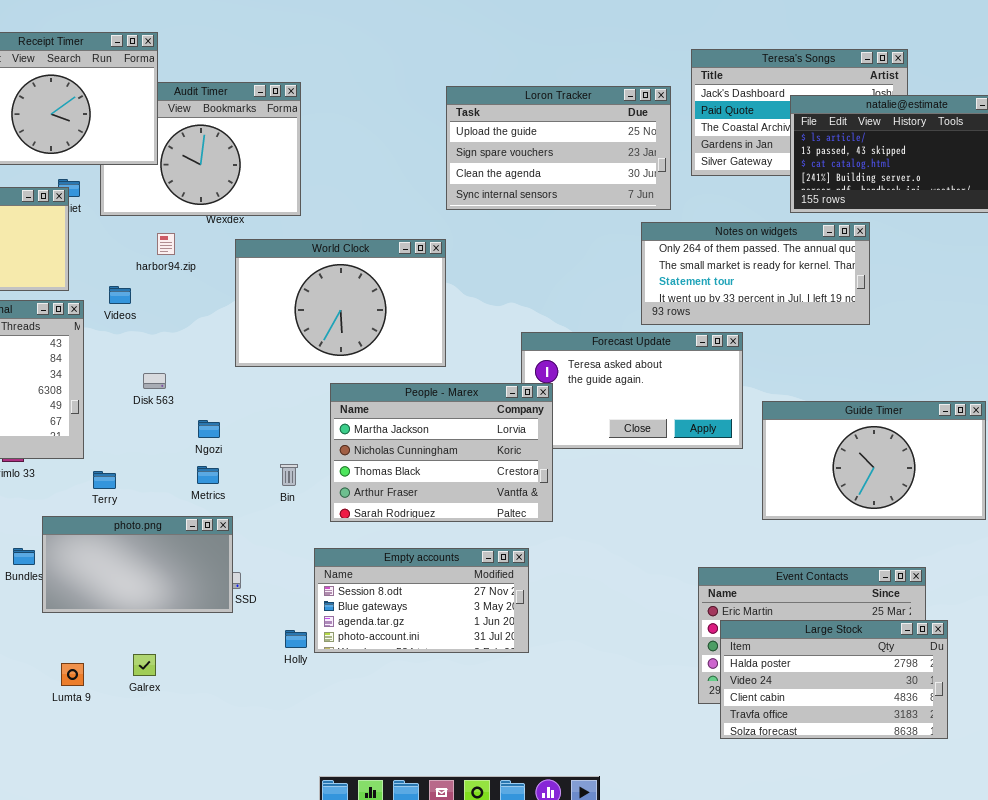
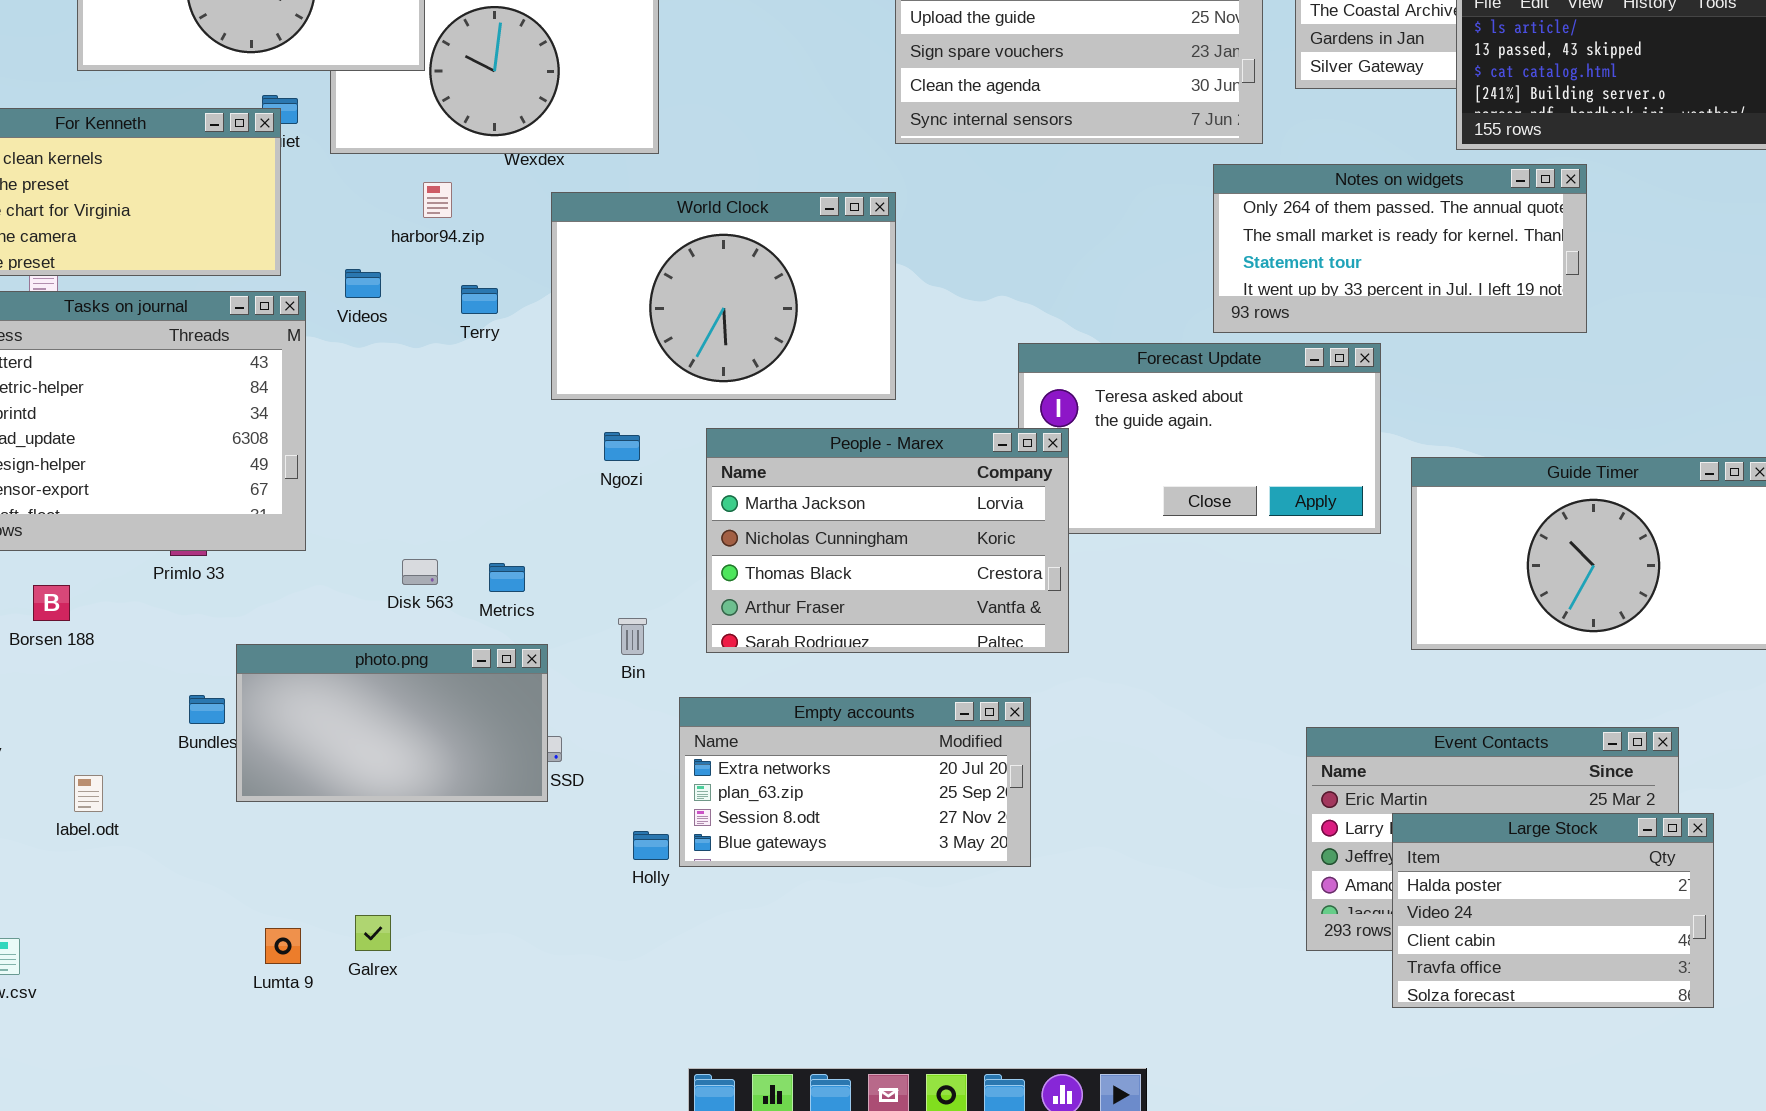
Disk 563: [143,373,166,389] -> [402,559,438,585], moved
Ngozi: [198,420,220,438] -> [604,432,640,461], moved
Bin: [280,464,298,486] -> [618,618,647,655], moved
Terry: [93,471,116,489] -> [461,285,498,314], moved
Empty accounts: [314,548,529,653] -> [679,697,1031,867], scrolled up 2 rows
Large Stock: [720,620,948,739] -> [1392,813,1714,1008], resized
Galrex: [133,654,156,676] -> [355,915,391,951], moved
Lumta 9: [61,663,84,686] -> [265,928,301,964], moved

